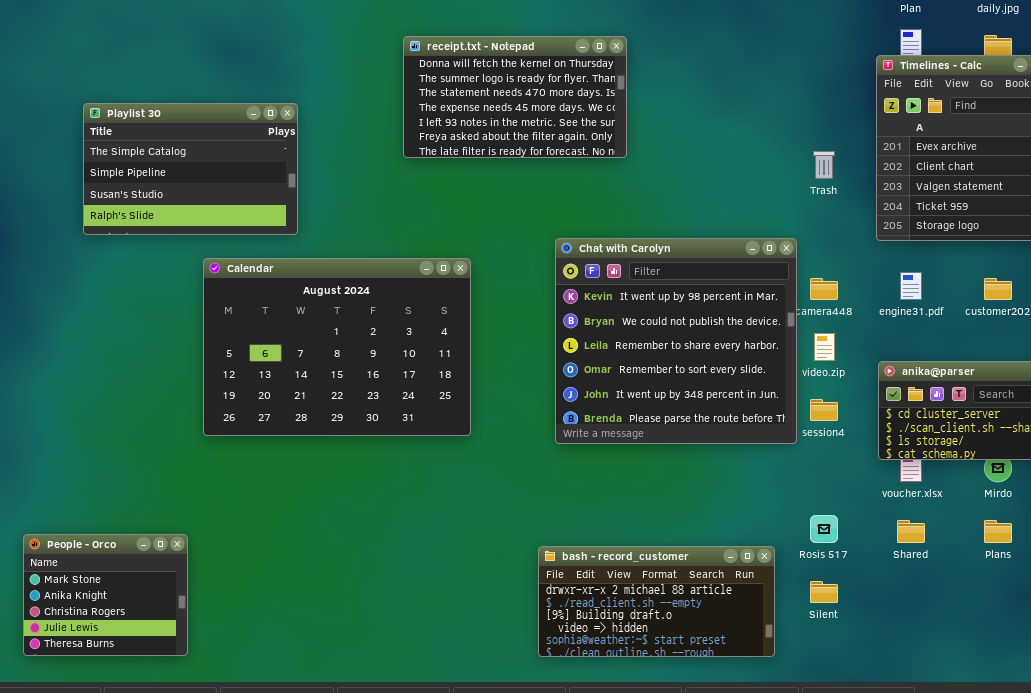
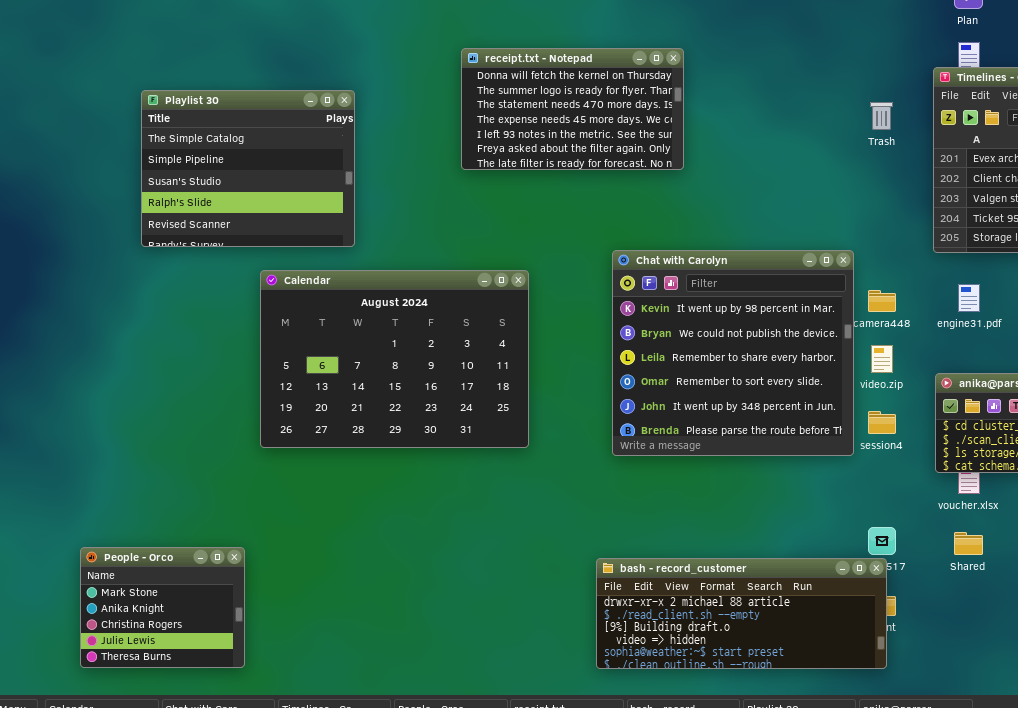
Playlist 30: [83,103,298,235] -> [141,90,355,247], resized
Trash: [813,151,835,179] -> [870,102,893,130], moved
bash - record_customer: [538,546,775,657] -> [596,558,887,669], resized

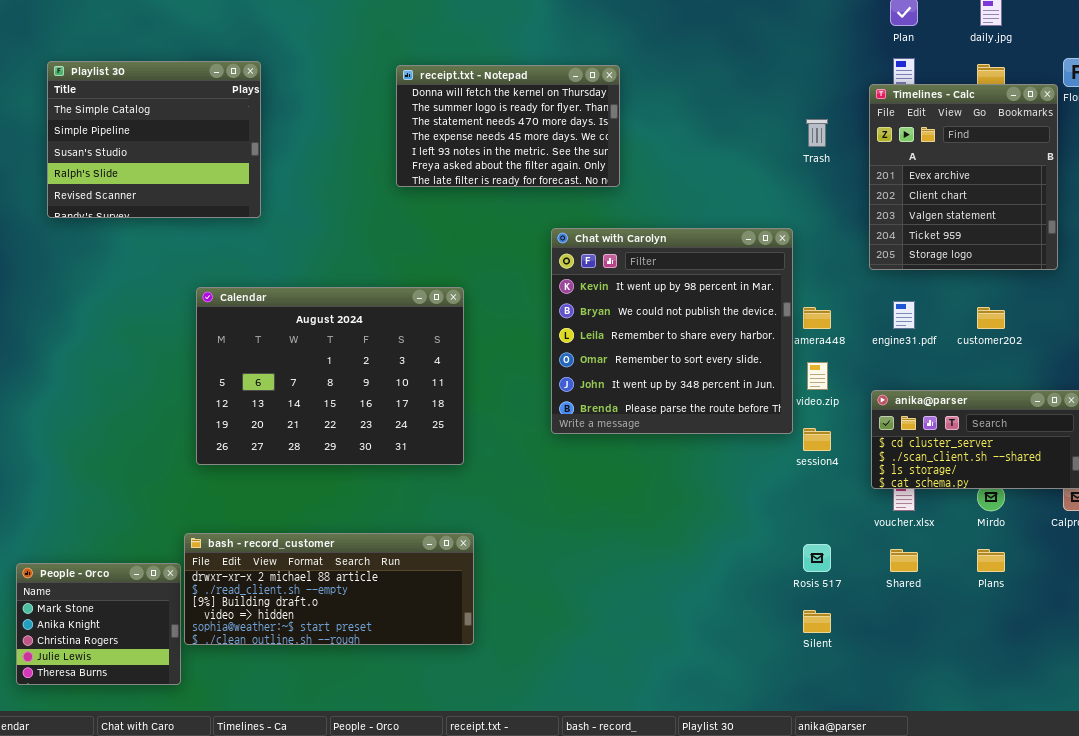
Playlist 30: [141,90,355,247] -> [47,61,261,218], moved
Chat with Carolyn: [612,250,854,456] -> [551,228,793,434], moved
bash - record_customer: [596,558,887,669] -> [184,533,474,645], moved

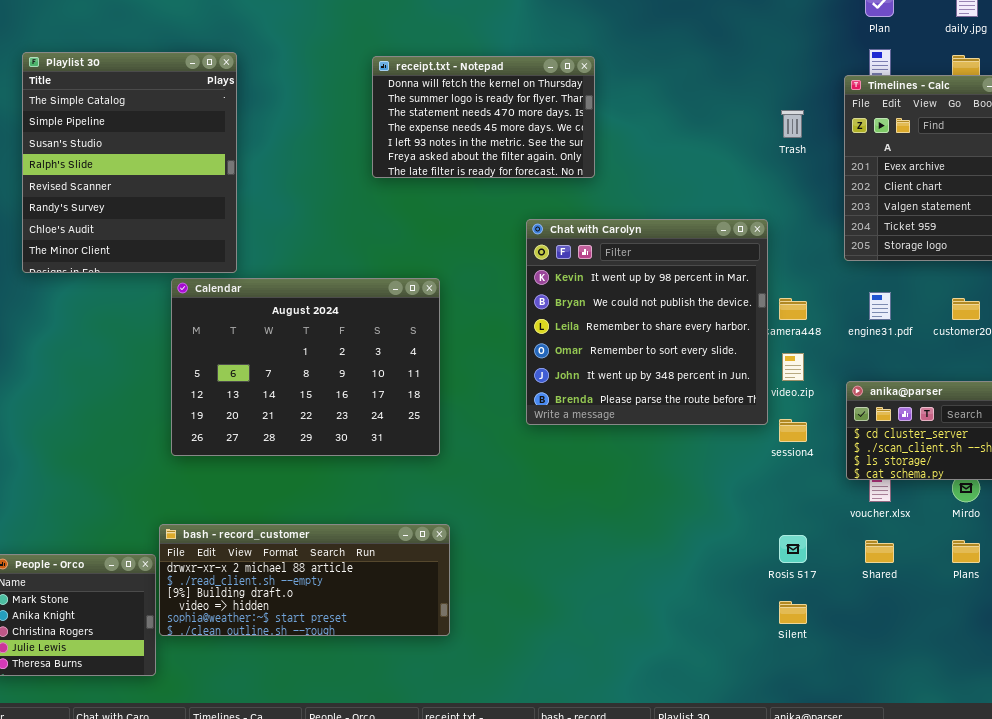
Playlist 30: [47,61,261,218] -> [22,52,237,273], resized

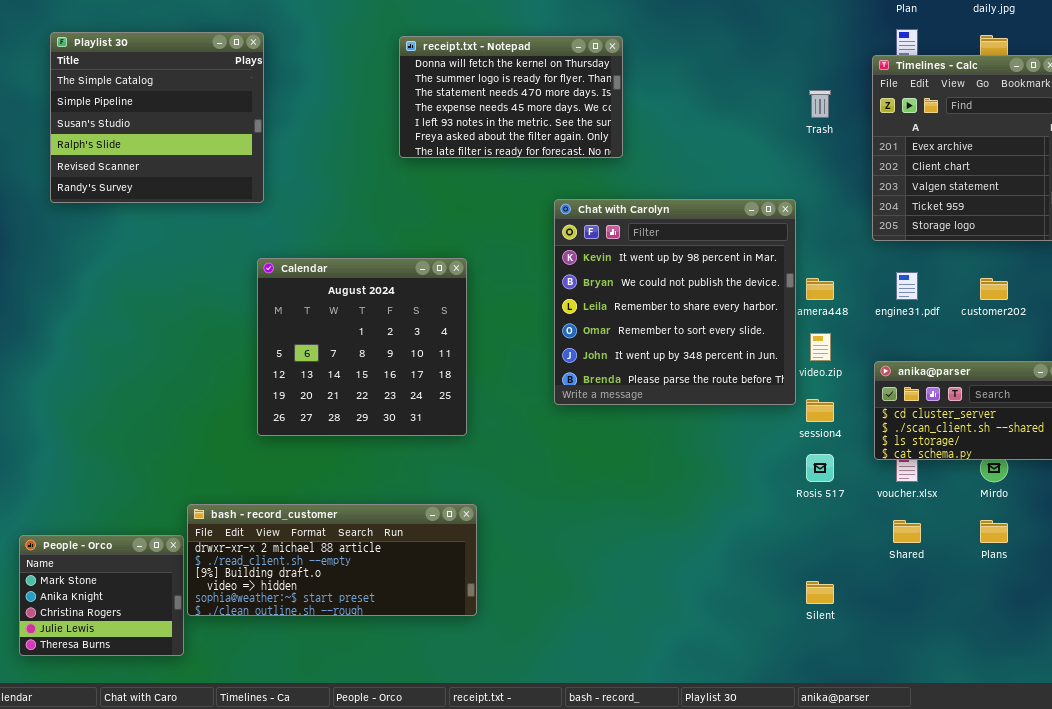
Playlist 30: [22,52,237,273] -> [50,32,264,203], resized
Calendar: [171,278,440,456] -> [257,258,467,436], resized
Rosis 517: [779,535,807,563] -> [806,454,834,482], moved

